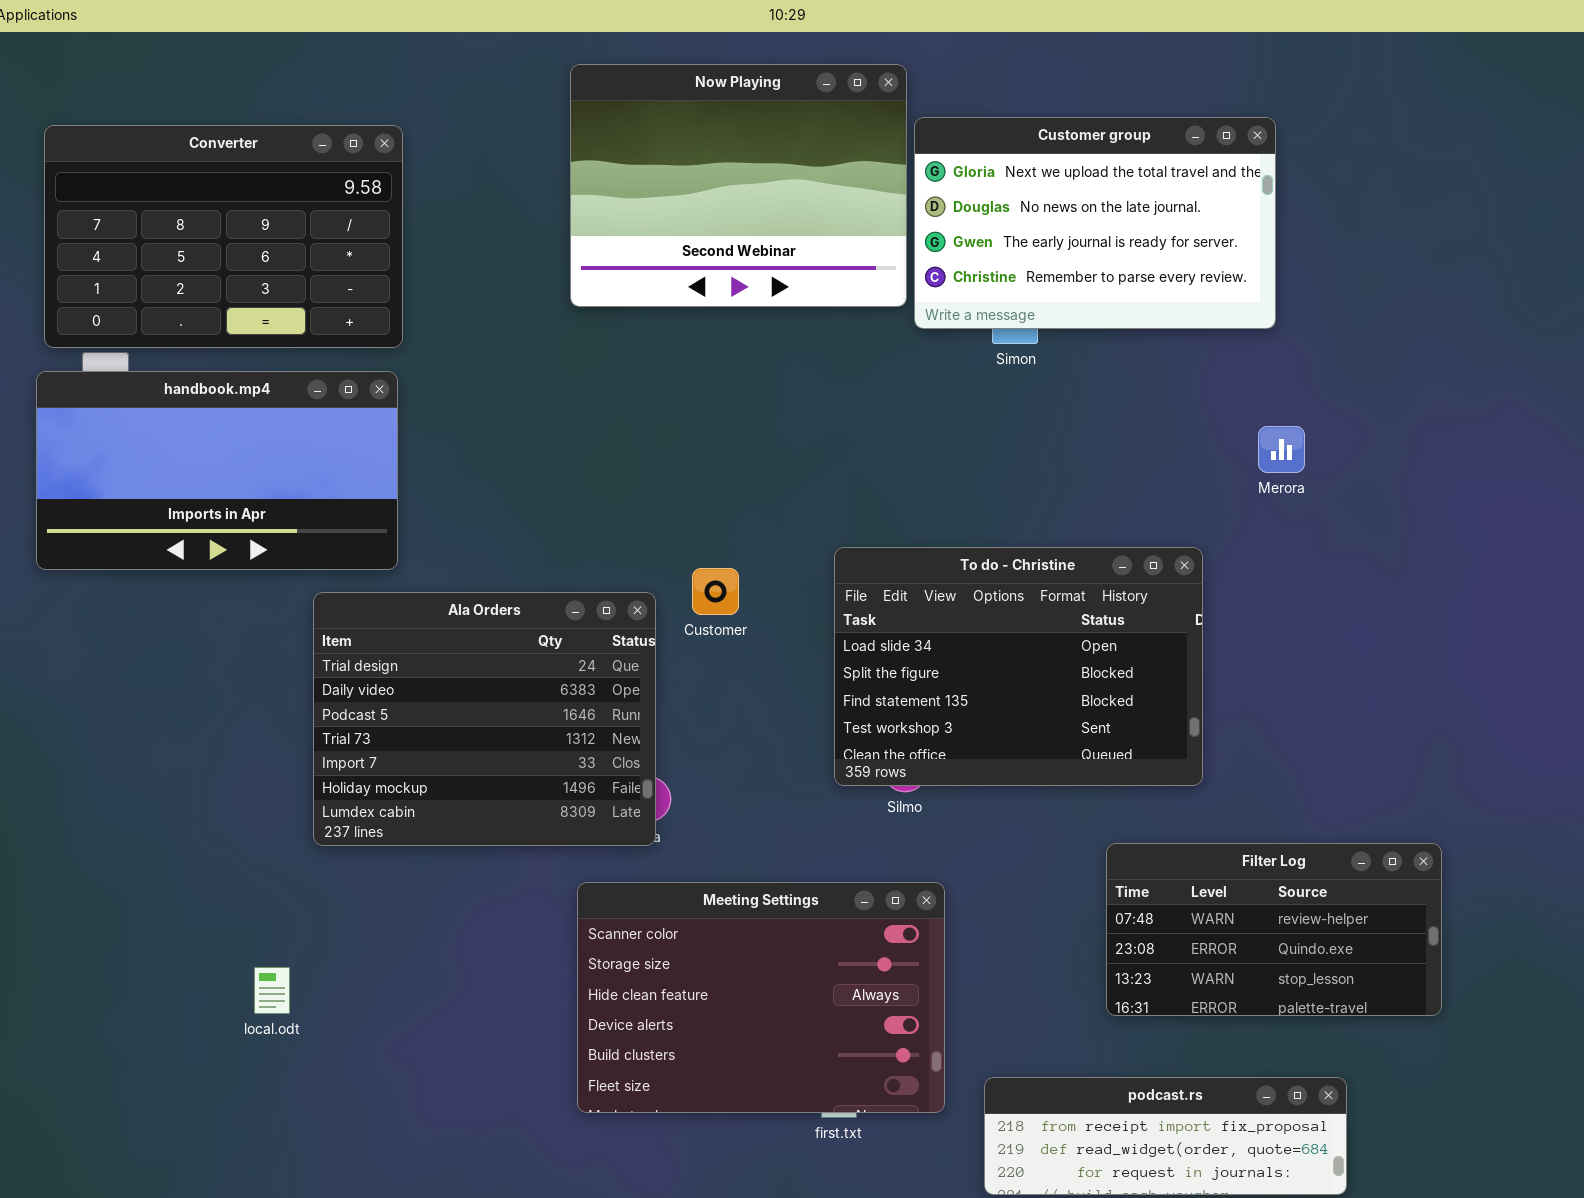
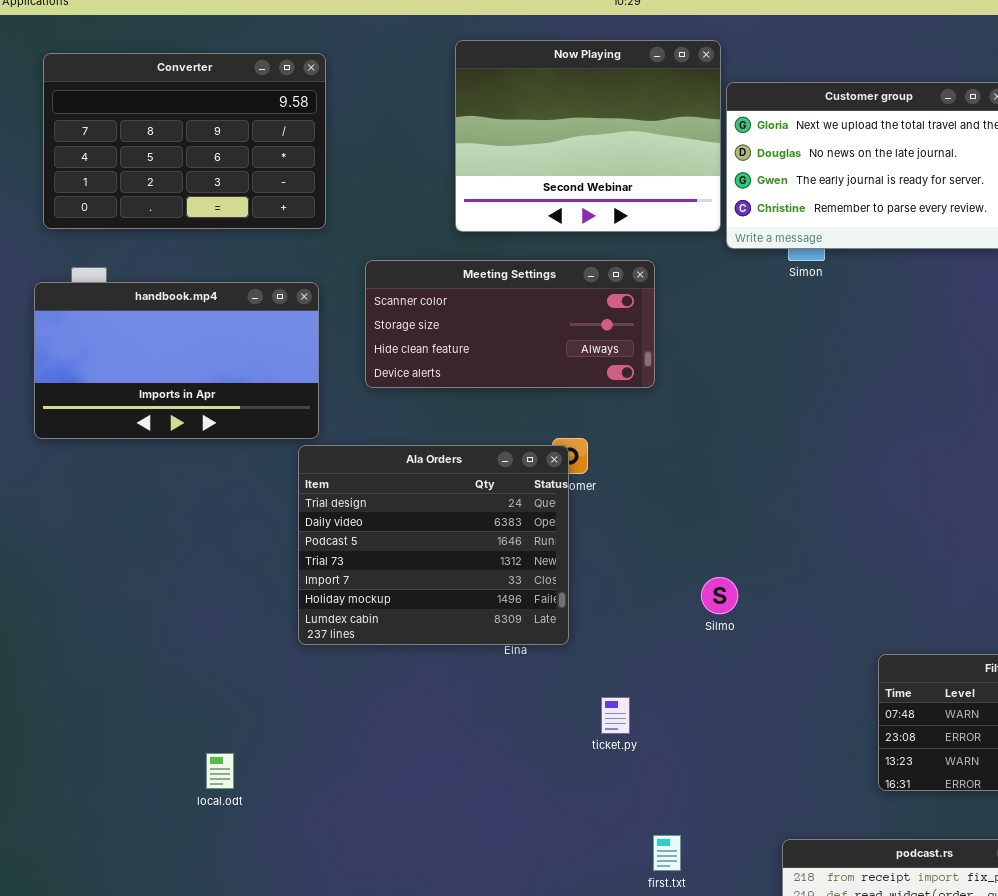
Converter: [44,125,403,348] -> [43,53,326,229], moved
To do - Christine: [834,547,1203,786] -> none, closed
Ala Orders: [313,592,656,846] -> [298,445,569,645], moved
Meeting Settings: [577,882,945,1113] -> [365,260,655,388], moved, resized

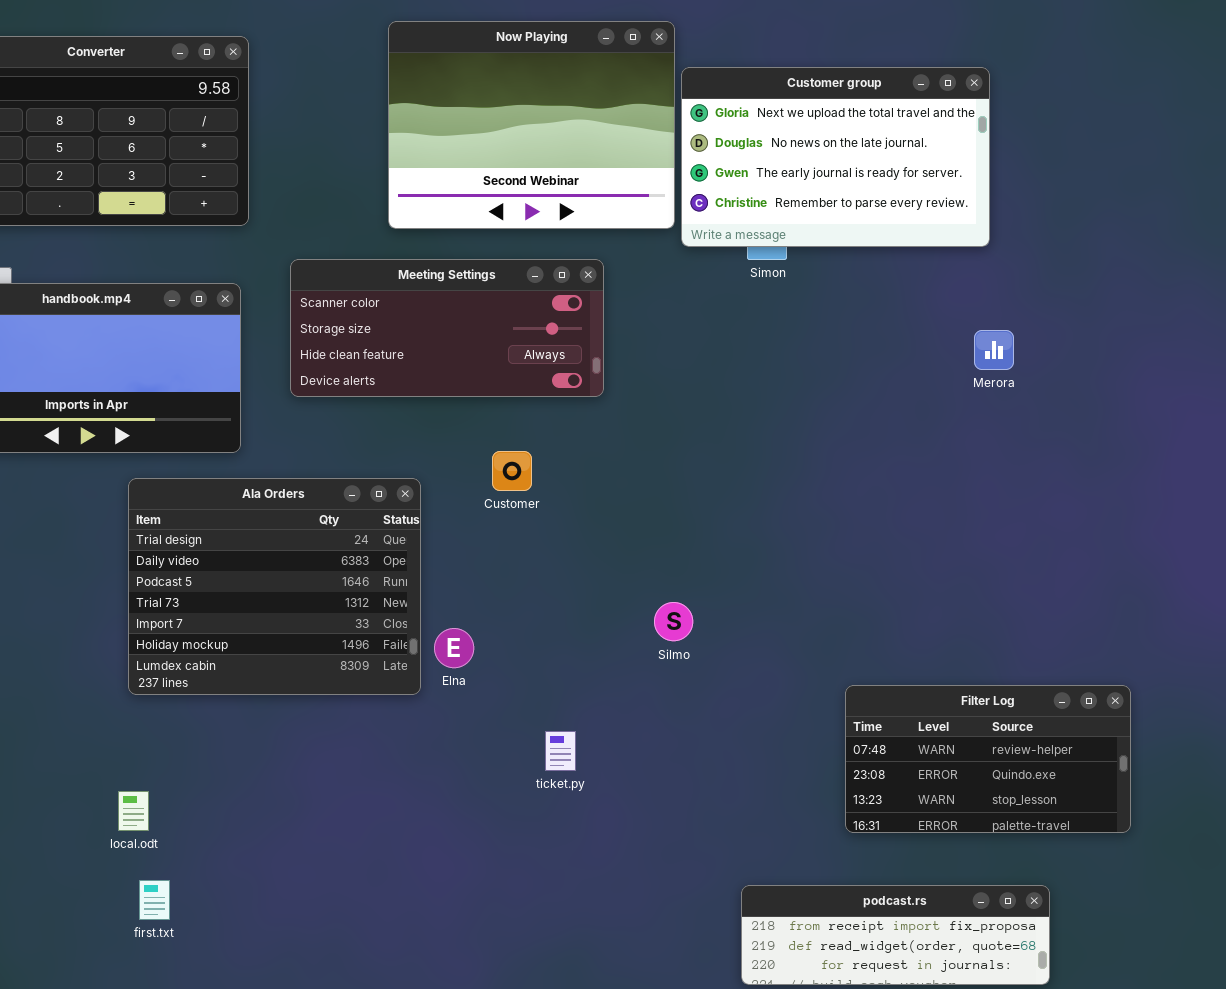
Ala Orders: [298,445,569,645] -> [128,478,421,695], moved
first.txt: [653,835,681,871] -> [139,880,170,920], moved

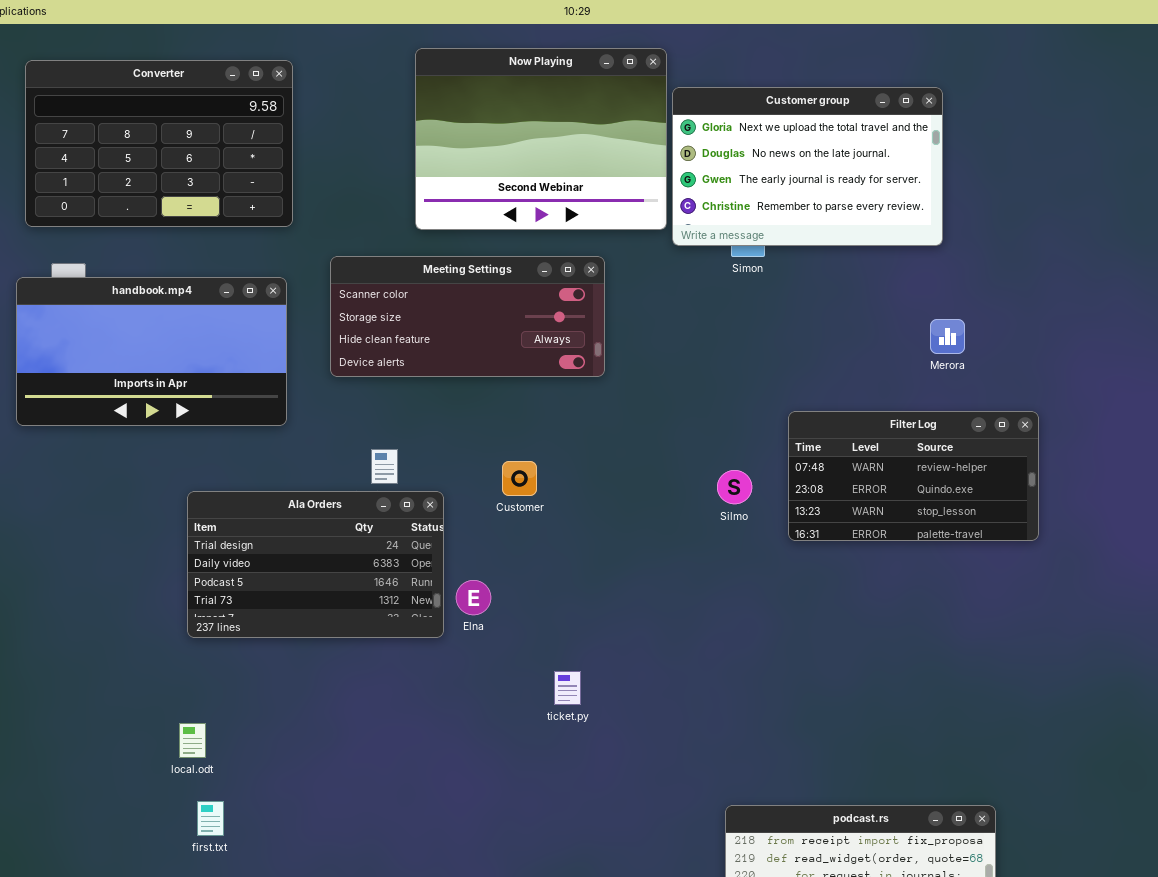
Customer: [492,451,532,491] -> [502,461,537,496], moved
Ala Orders: [128,478,421,695] -> [187,491,444,638], resized
Silmo: [654,602,693,641] -> [717,470,752,504], moved
Filter Log: [845,685,1131,833] -> [788,411,1039,541], moved

